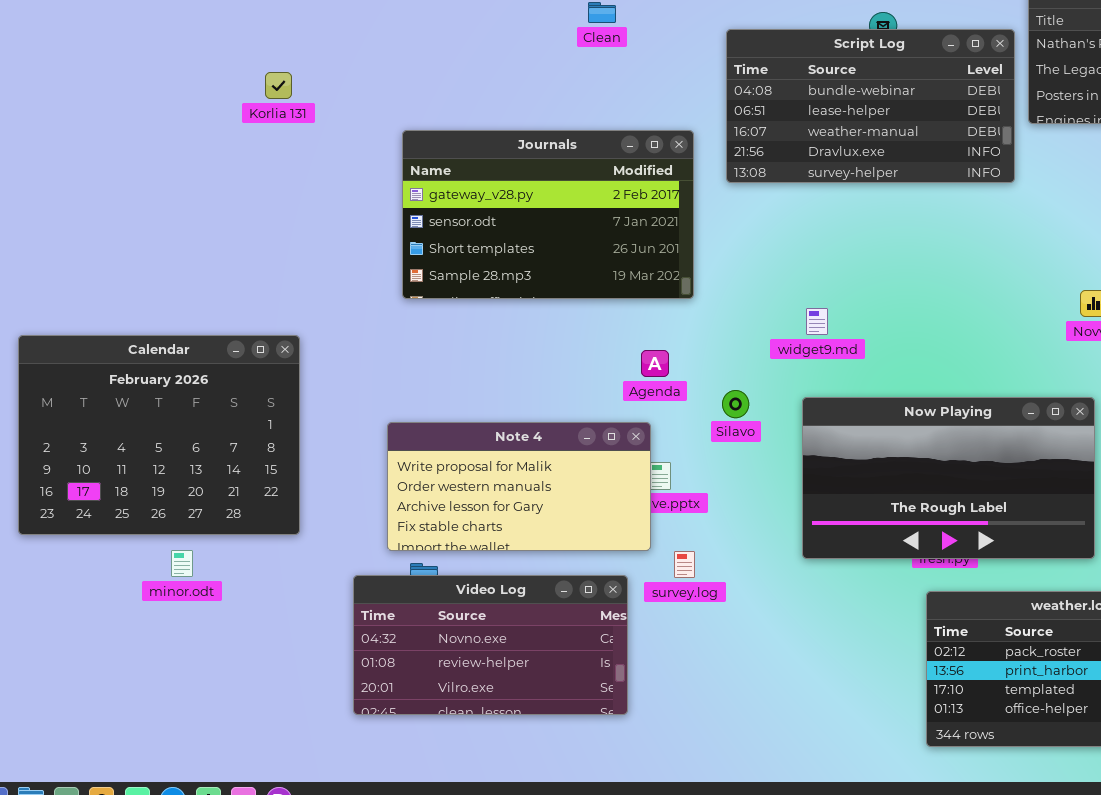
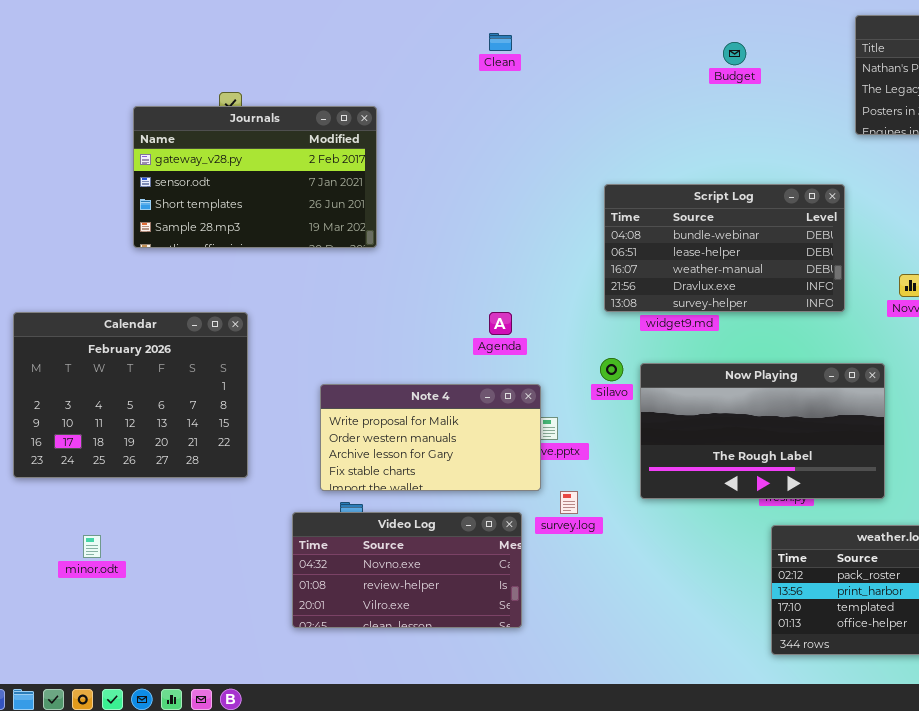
Script Log: [726,29,1015,183] -> [604,184,845,312], moved
Journals: [402,130,694,299] -> [133,106,377,248], moved
Agenda: [641,350,669,377] -> [489,312,512,335], moved
Now Playing: [802,397,1095,559] -> [640,363,885,499], moved
minor.odt: [171,550,193,577] -> [83,535,101,558], moved

